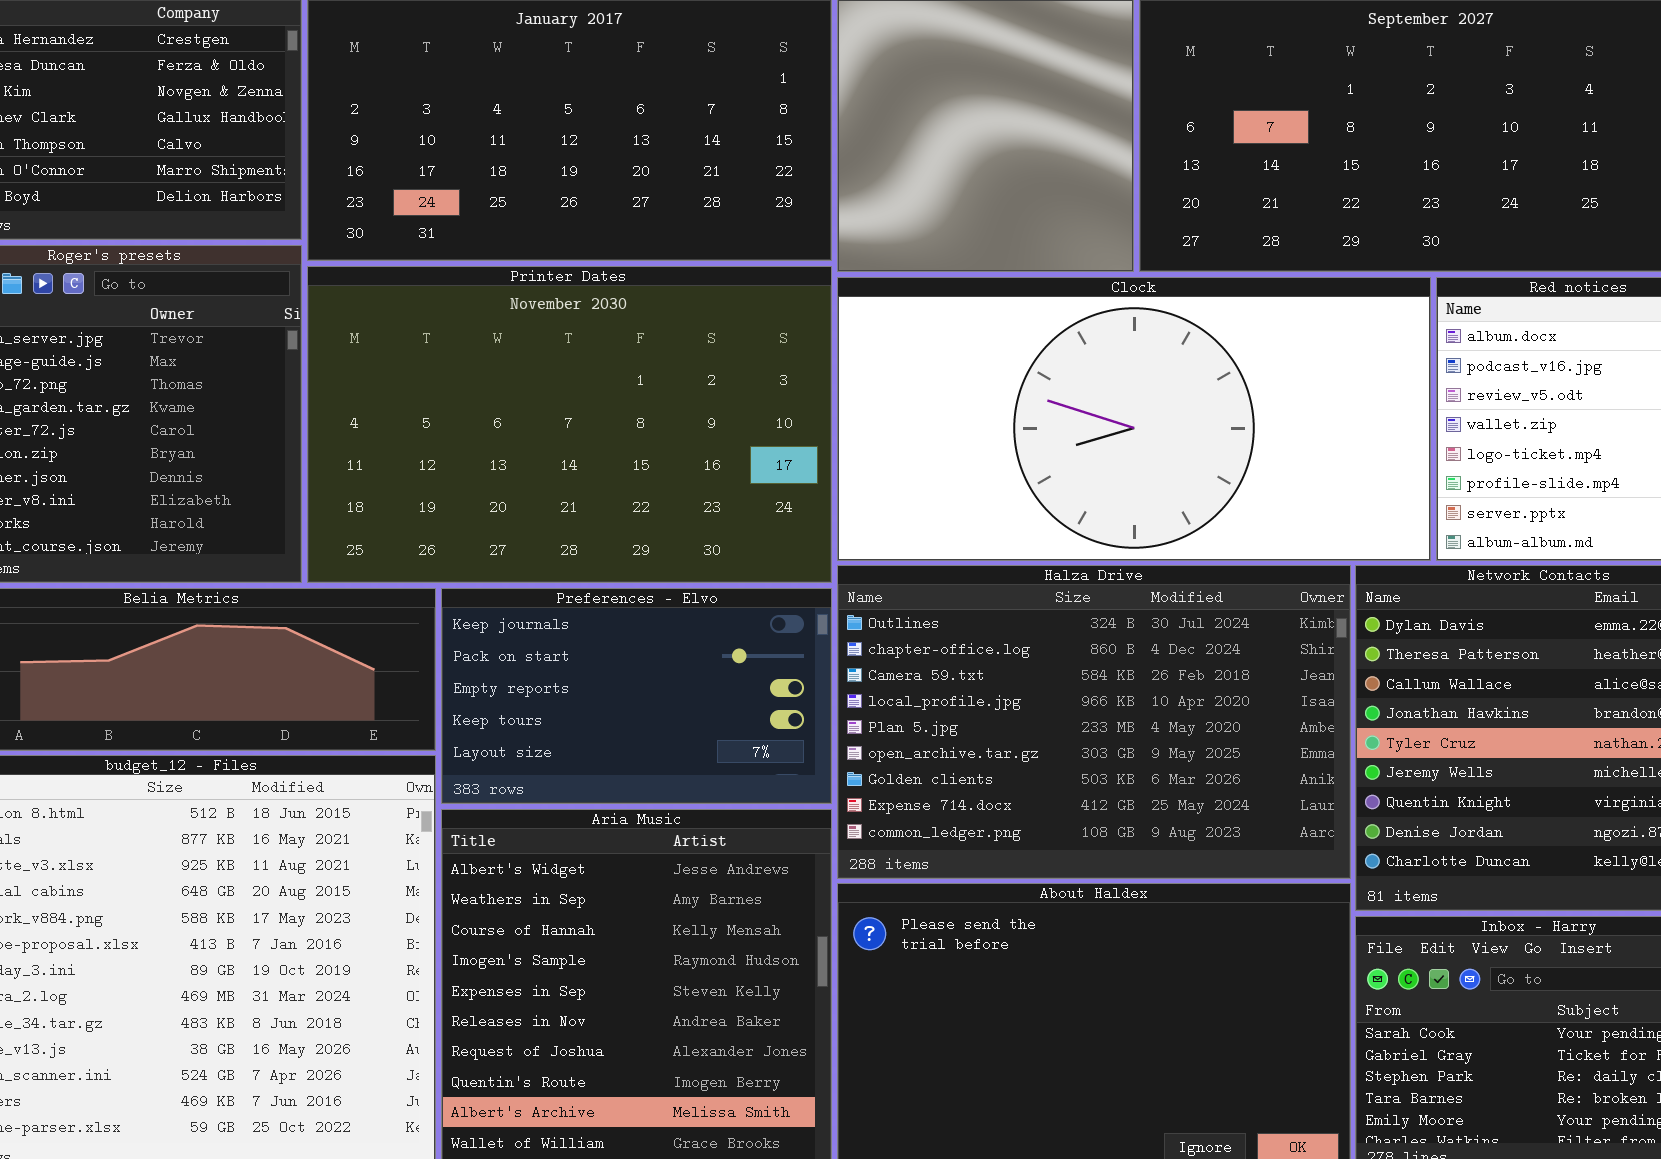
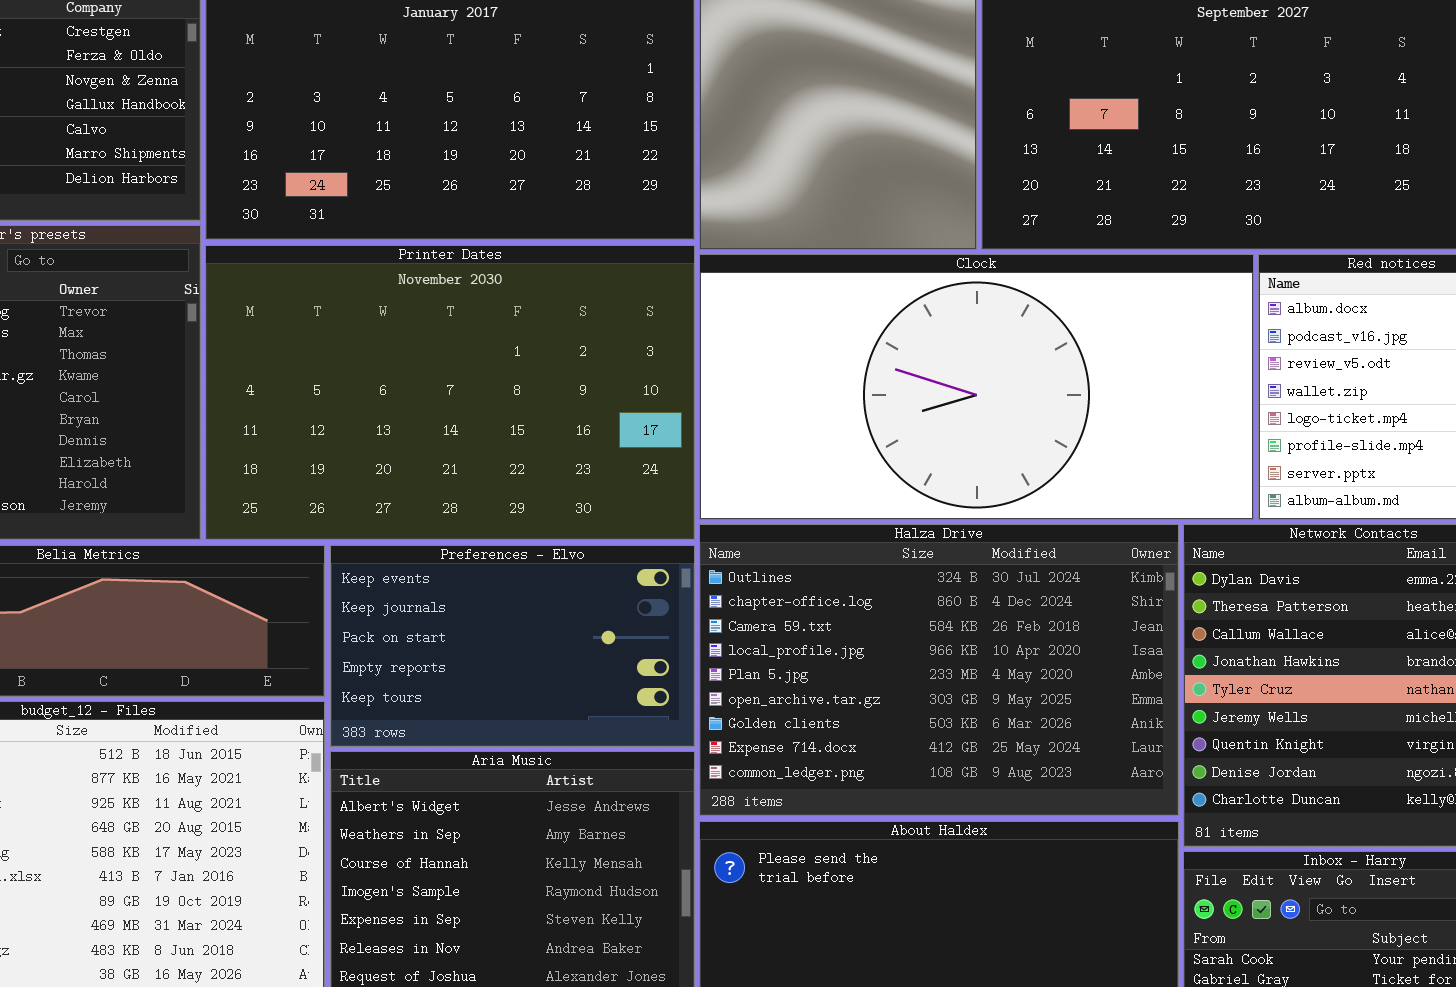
Preferences - Elvo: [441,588,832,804] -> [330,545,695,747], scrolled up 1 row

